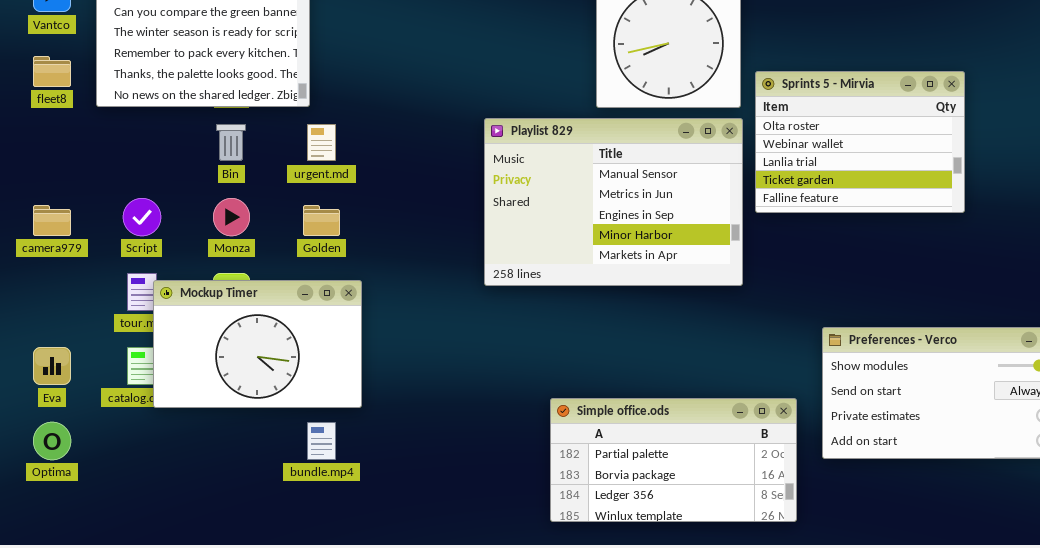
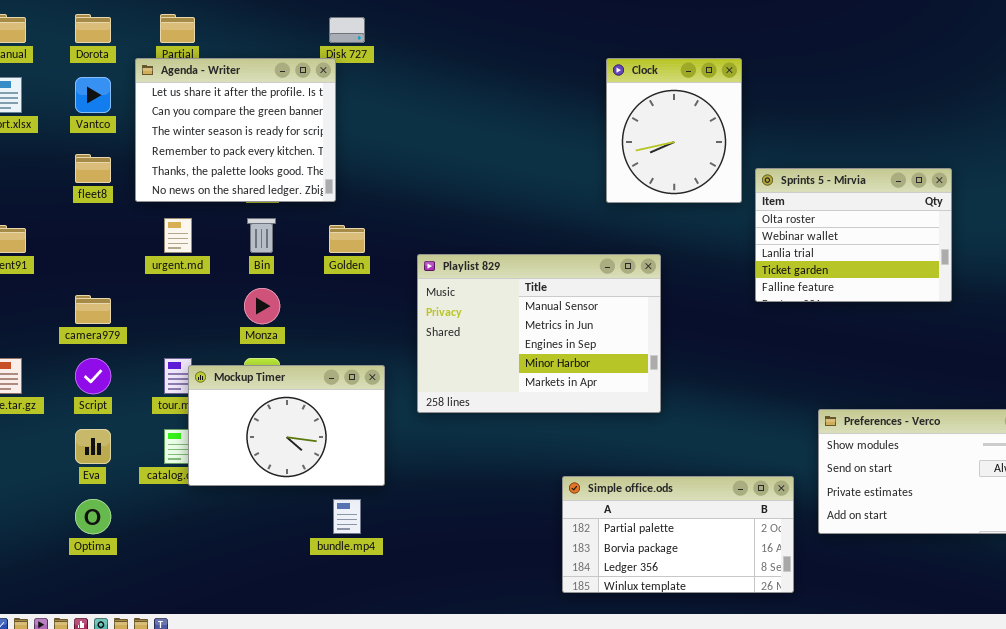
Playlist 829: [484,118,743,286] -> [417,254,661,413], moved
urgent.md: [307,124,336,161] -> [164,218,192,253], moved
Script: [123,198,161,236] -> [75,358,111,394], moved
Golden: [303,205,340,236] -> [329,225,365,253], moved

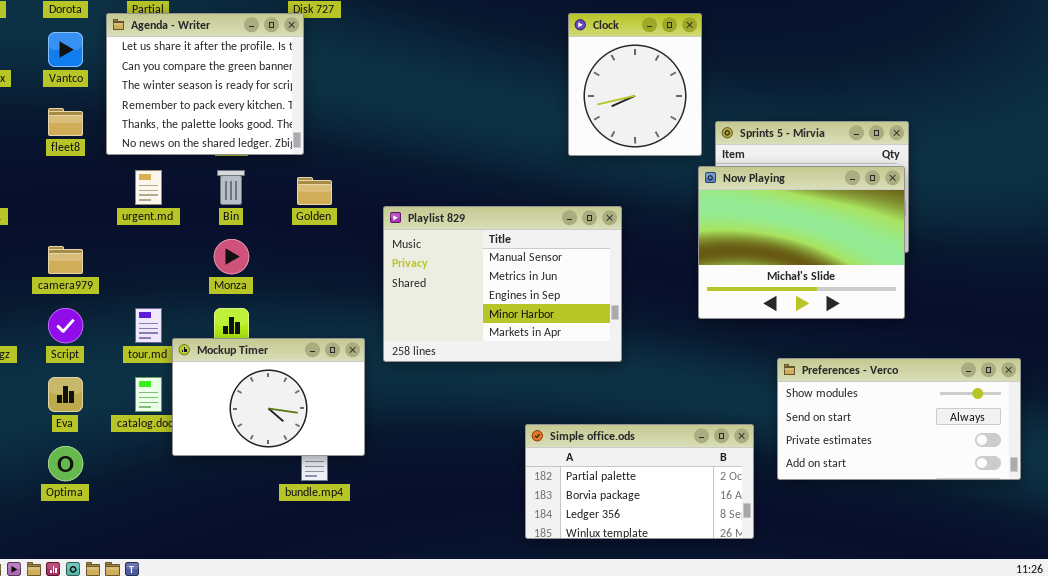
Now Playing: none -> [698,166,905,319], opened
Mockup Timer: [188,365,385,486] -> [172,338,365,456], moved

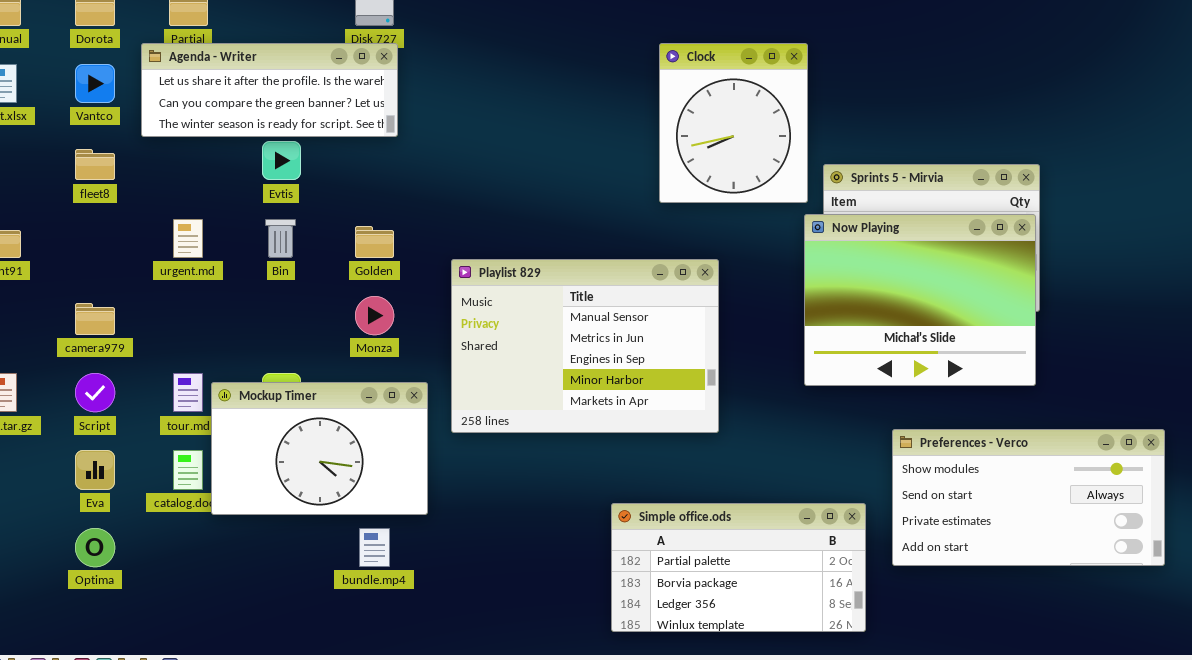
Agenda - Writer: [106,13,304,155] -> [141,43,398,137], resized
Monza: [214,239,249,274] -> [355,296,394,335], moved
Mockup Timer: [172,338,365,456] -> [211,382,428,515], moved

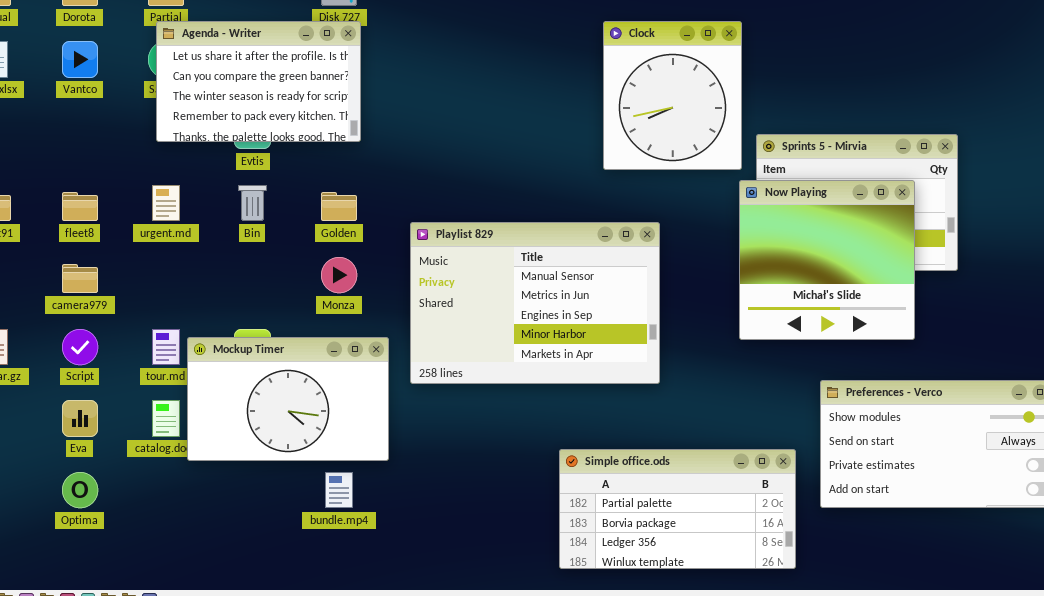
Agenda - Writer: [141,43,398,137] -> [156,21,361,142], resized
fleet8: [75,149,115,180] -> [62,192,98,221], moved
Now Playing: [804,214,1036,386] -> [739,180,915,340], resized

